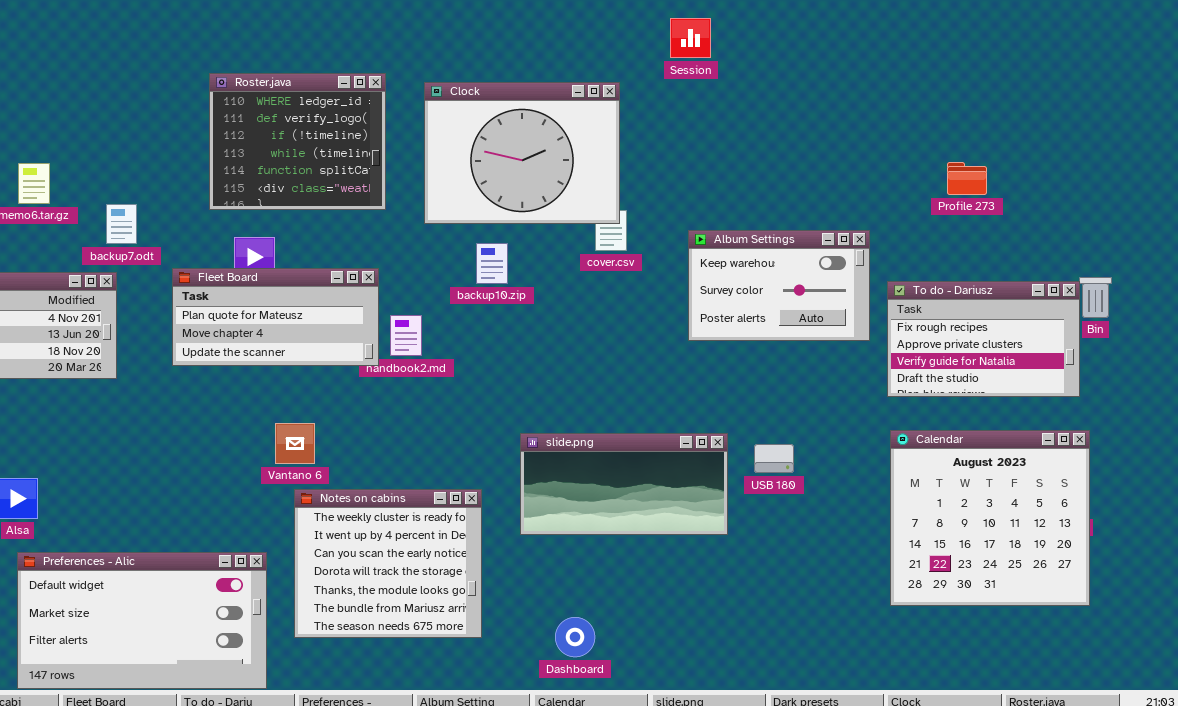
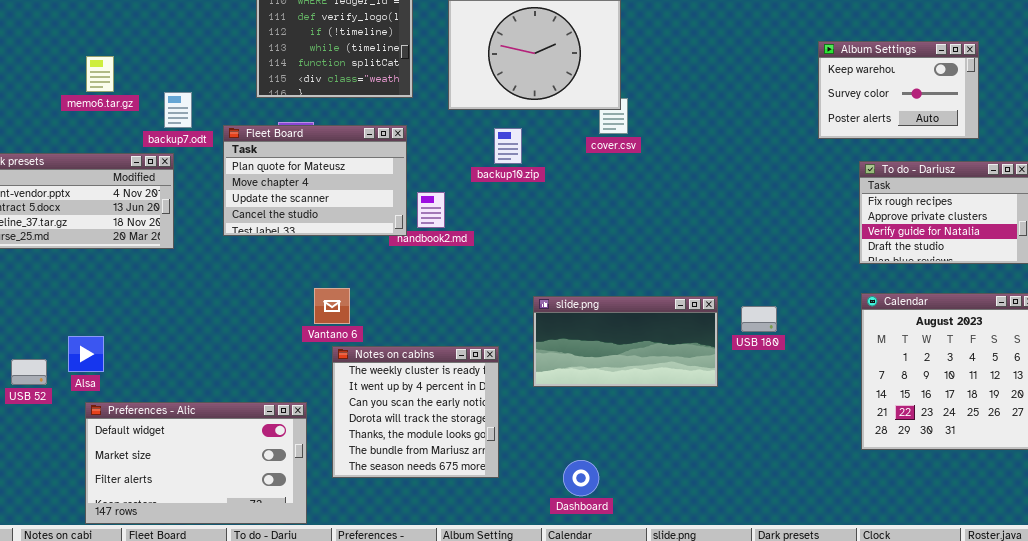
Album Settings: [688,230,870,341] -> [818,41,979,139], moved
Fleet Board: [172,268,379,366] -> [223,125,407,236], resized

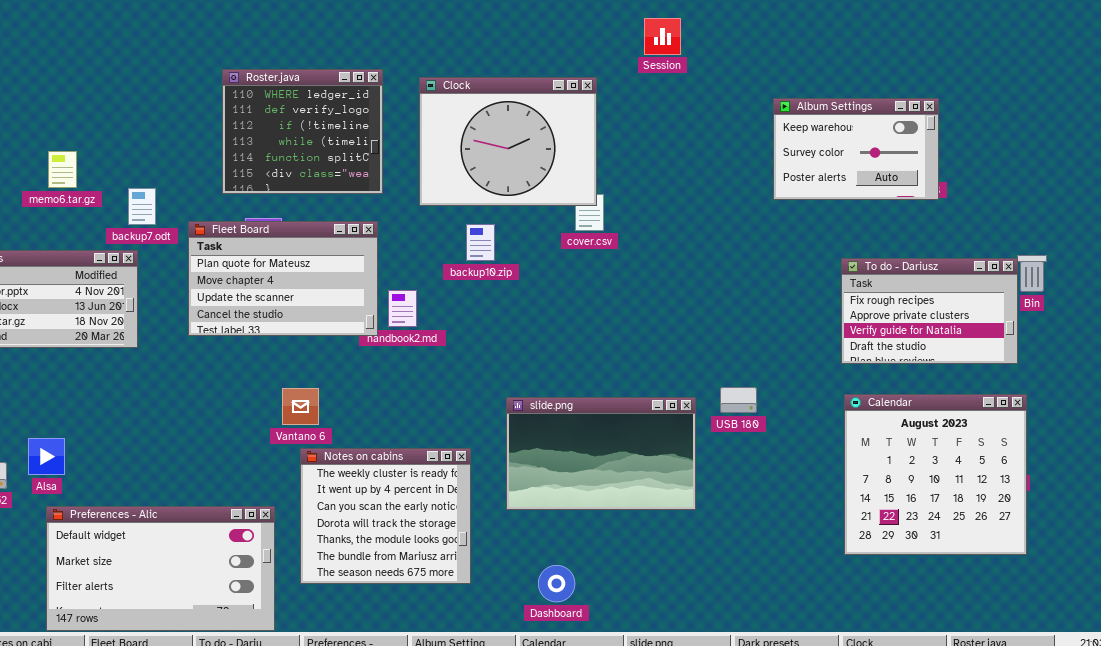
Album Settings: [818,41,979,139] -> [773,98,939,200], moved
slide.png: [533,296,718,387] -> [506,397,696,510], resized
USB 180: [741,306,777,332] -> [720,387,757,413], moved

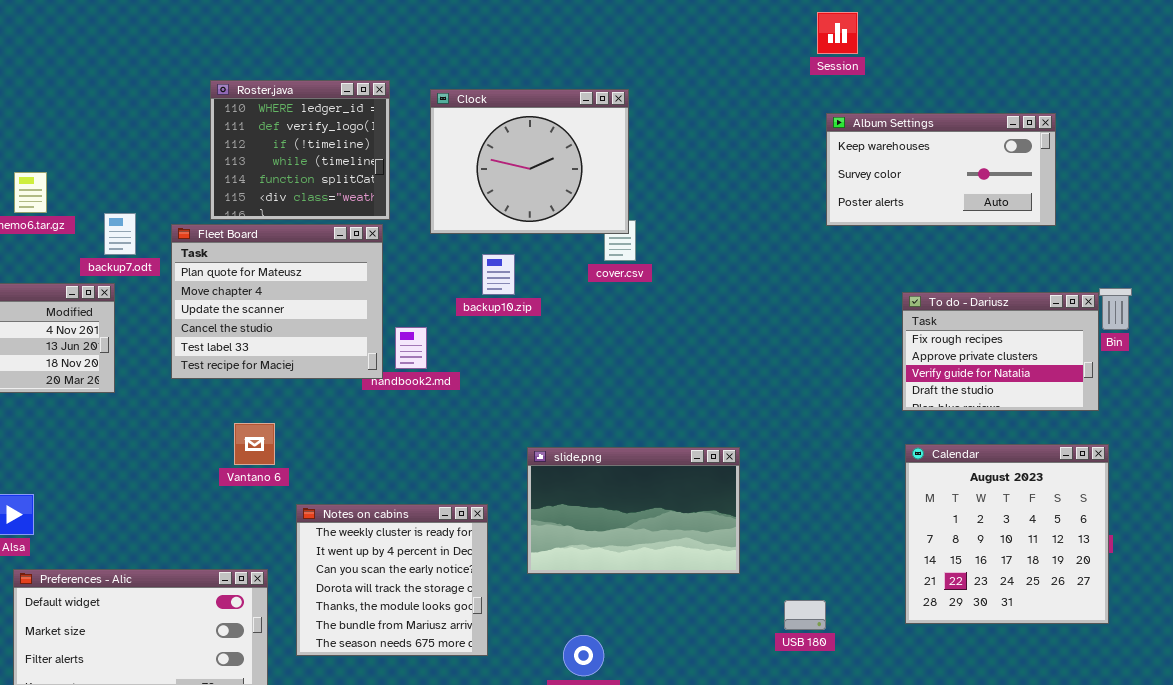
Session: [644,18,681,55] -> [817,12,858,54], moved
Album Settings: [773,98,939,200] -> [826,113,1056,226], resized
Fleet Board: [188,221,378,336] -> [171,224,383,379], resized
USB 180: [720,387,757,413] -> [784,600,826,630], moved
Vantano 6: [282,388,319,425] -> [234,423,275,465], moved

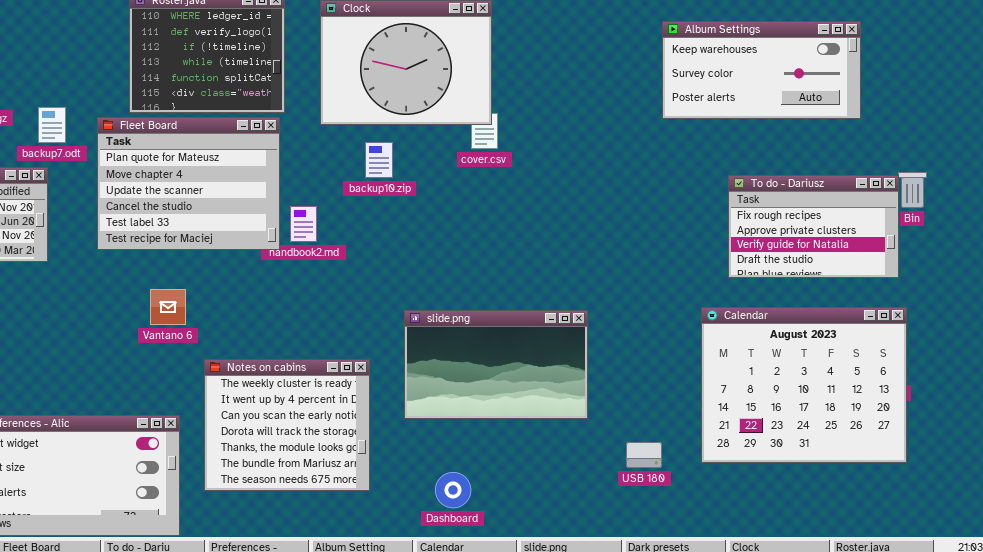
Calendar: [905,444,1109,624] -> [701,307,907,463], resized

